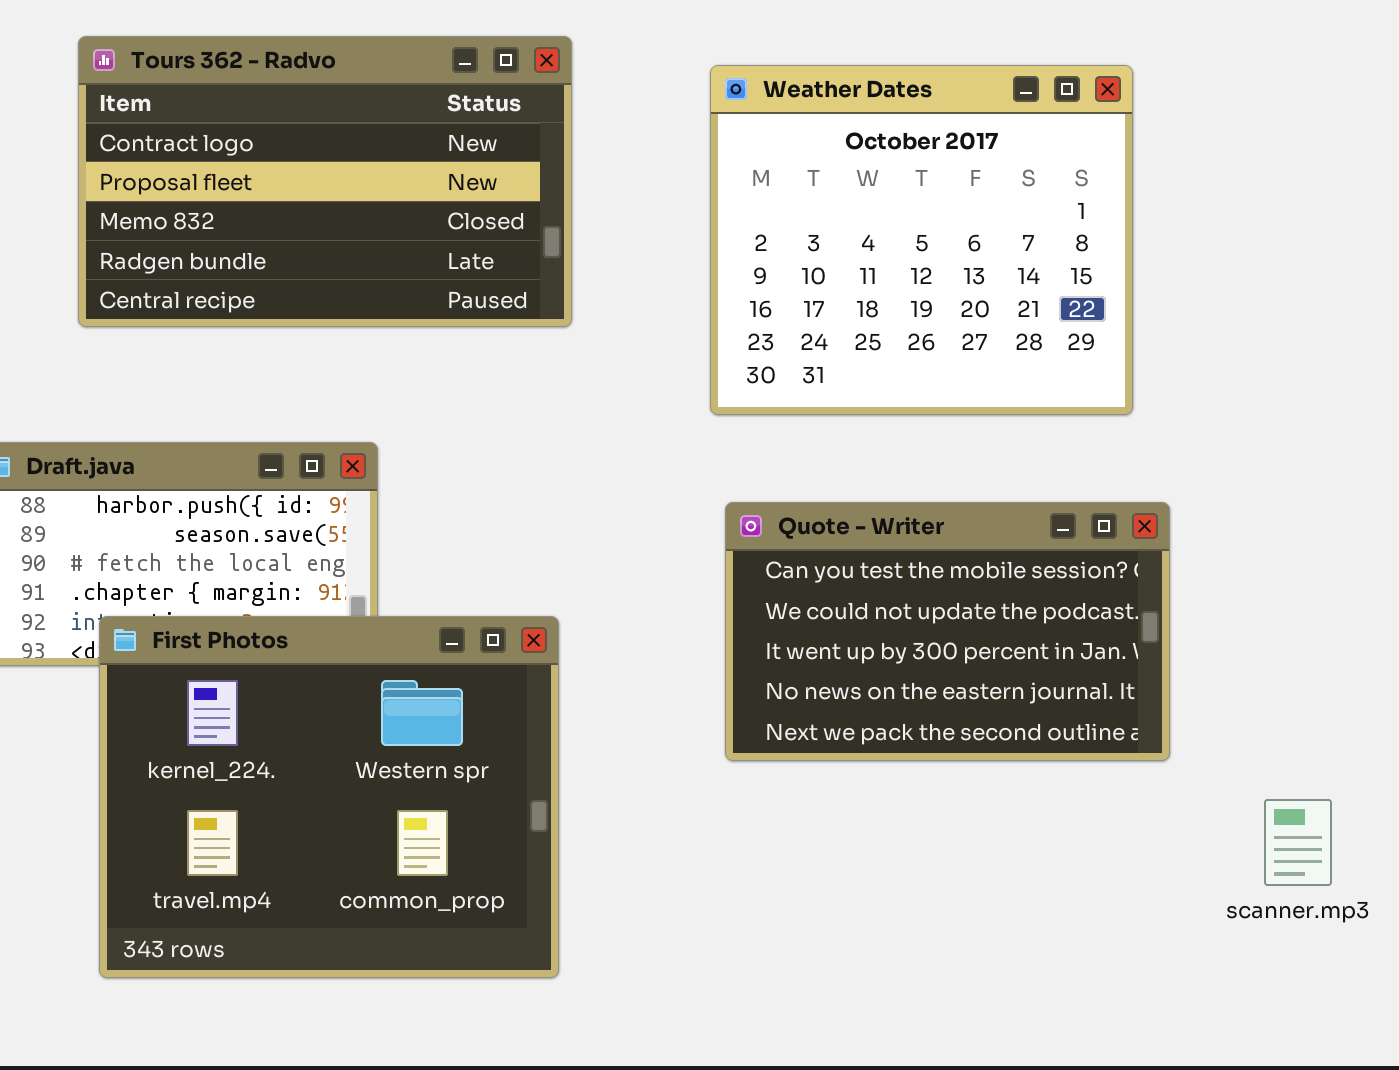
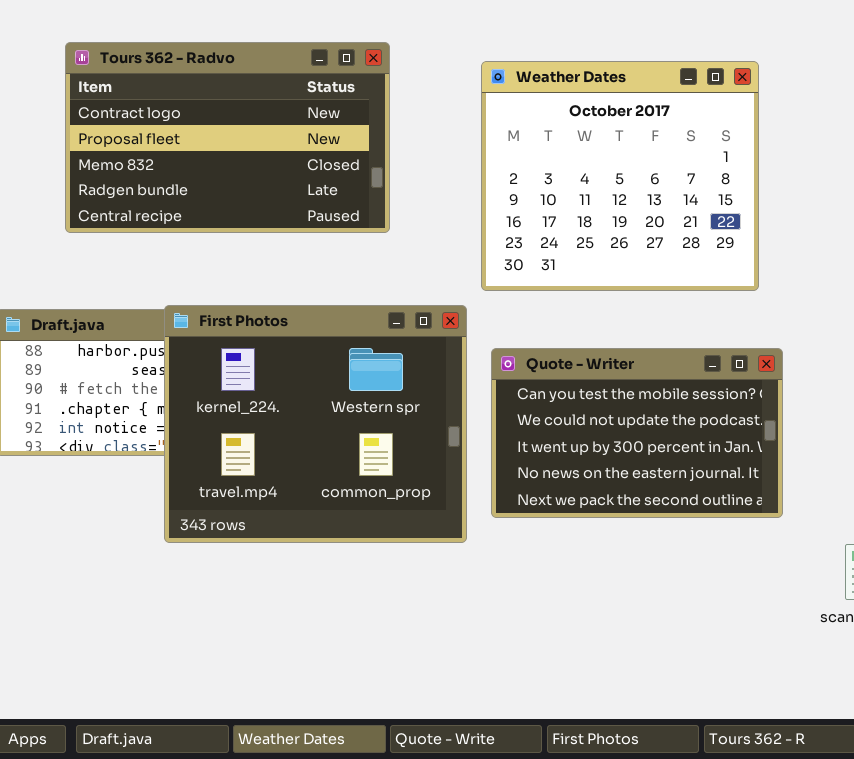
First Photos: [99,616,559,978] -> [164,305,467,543], moved

